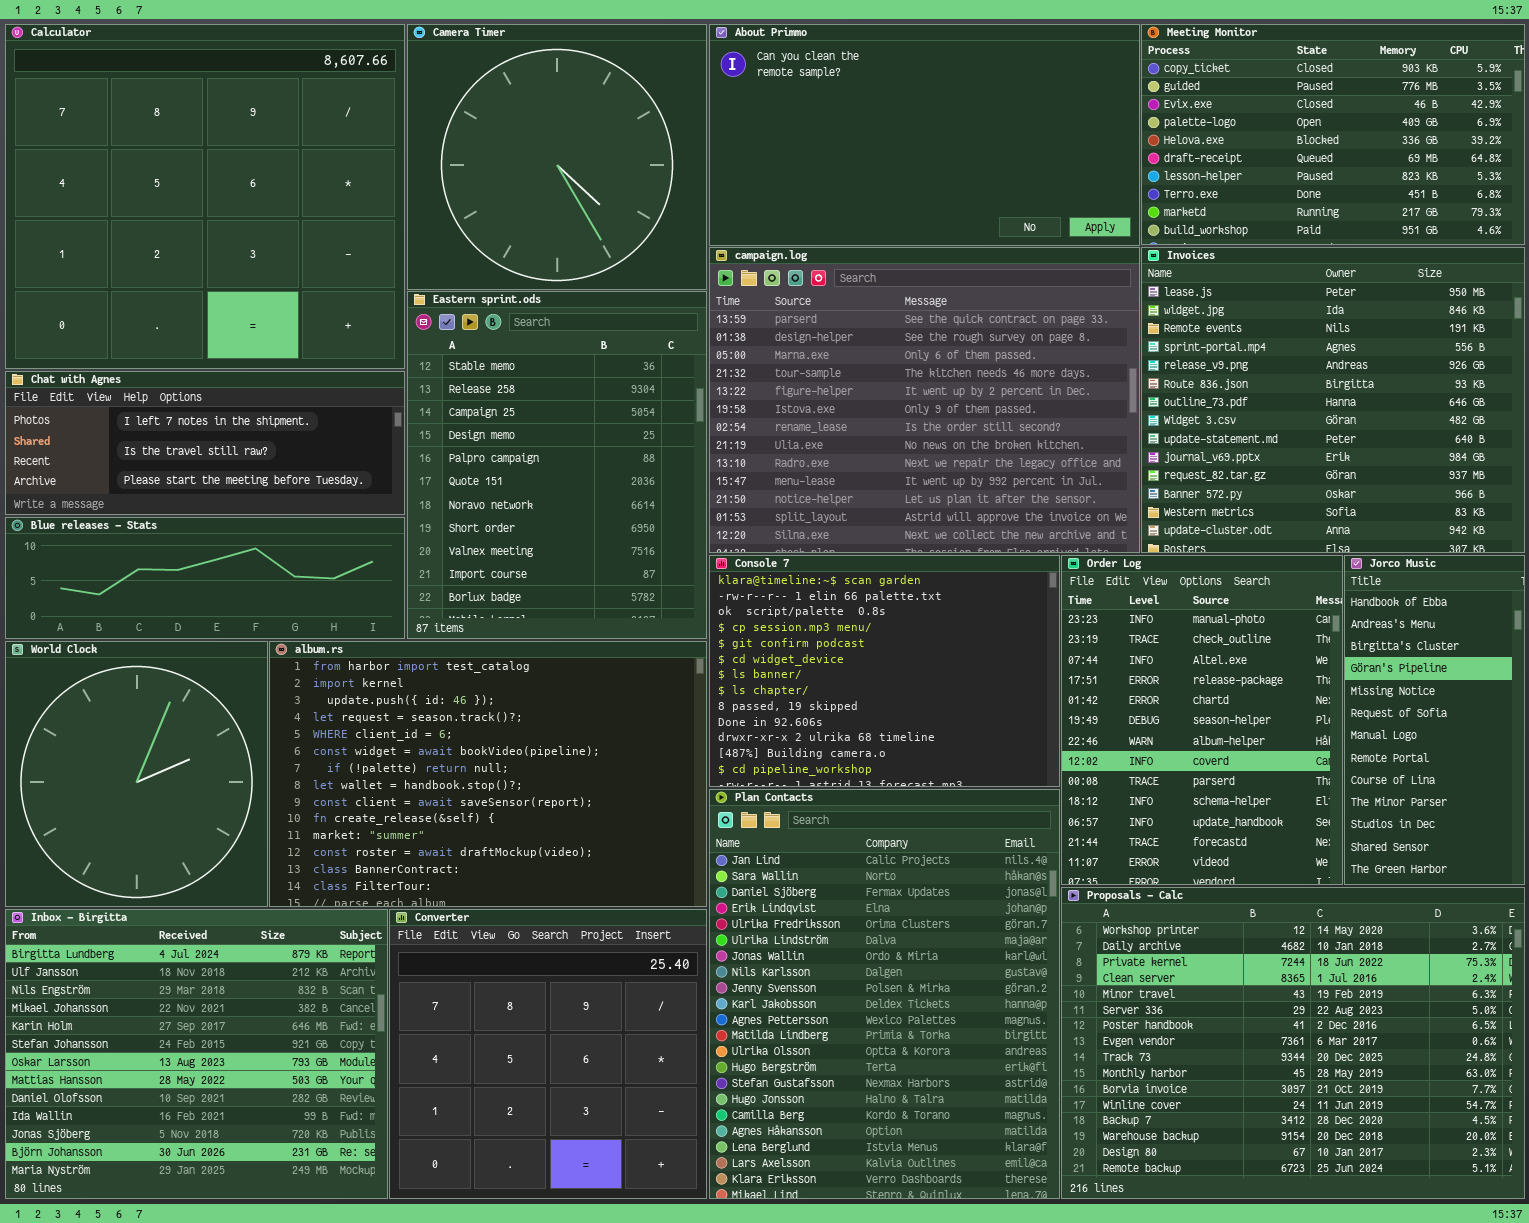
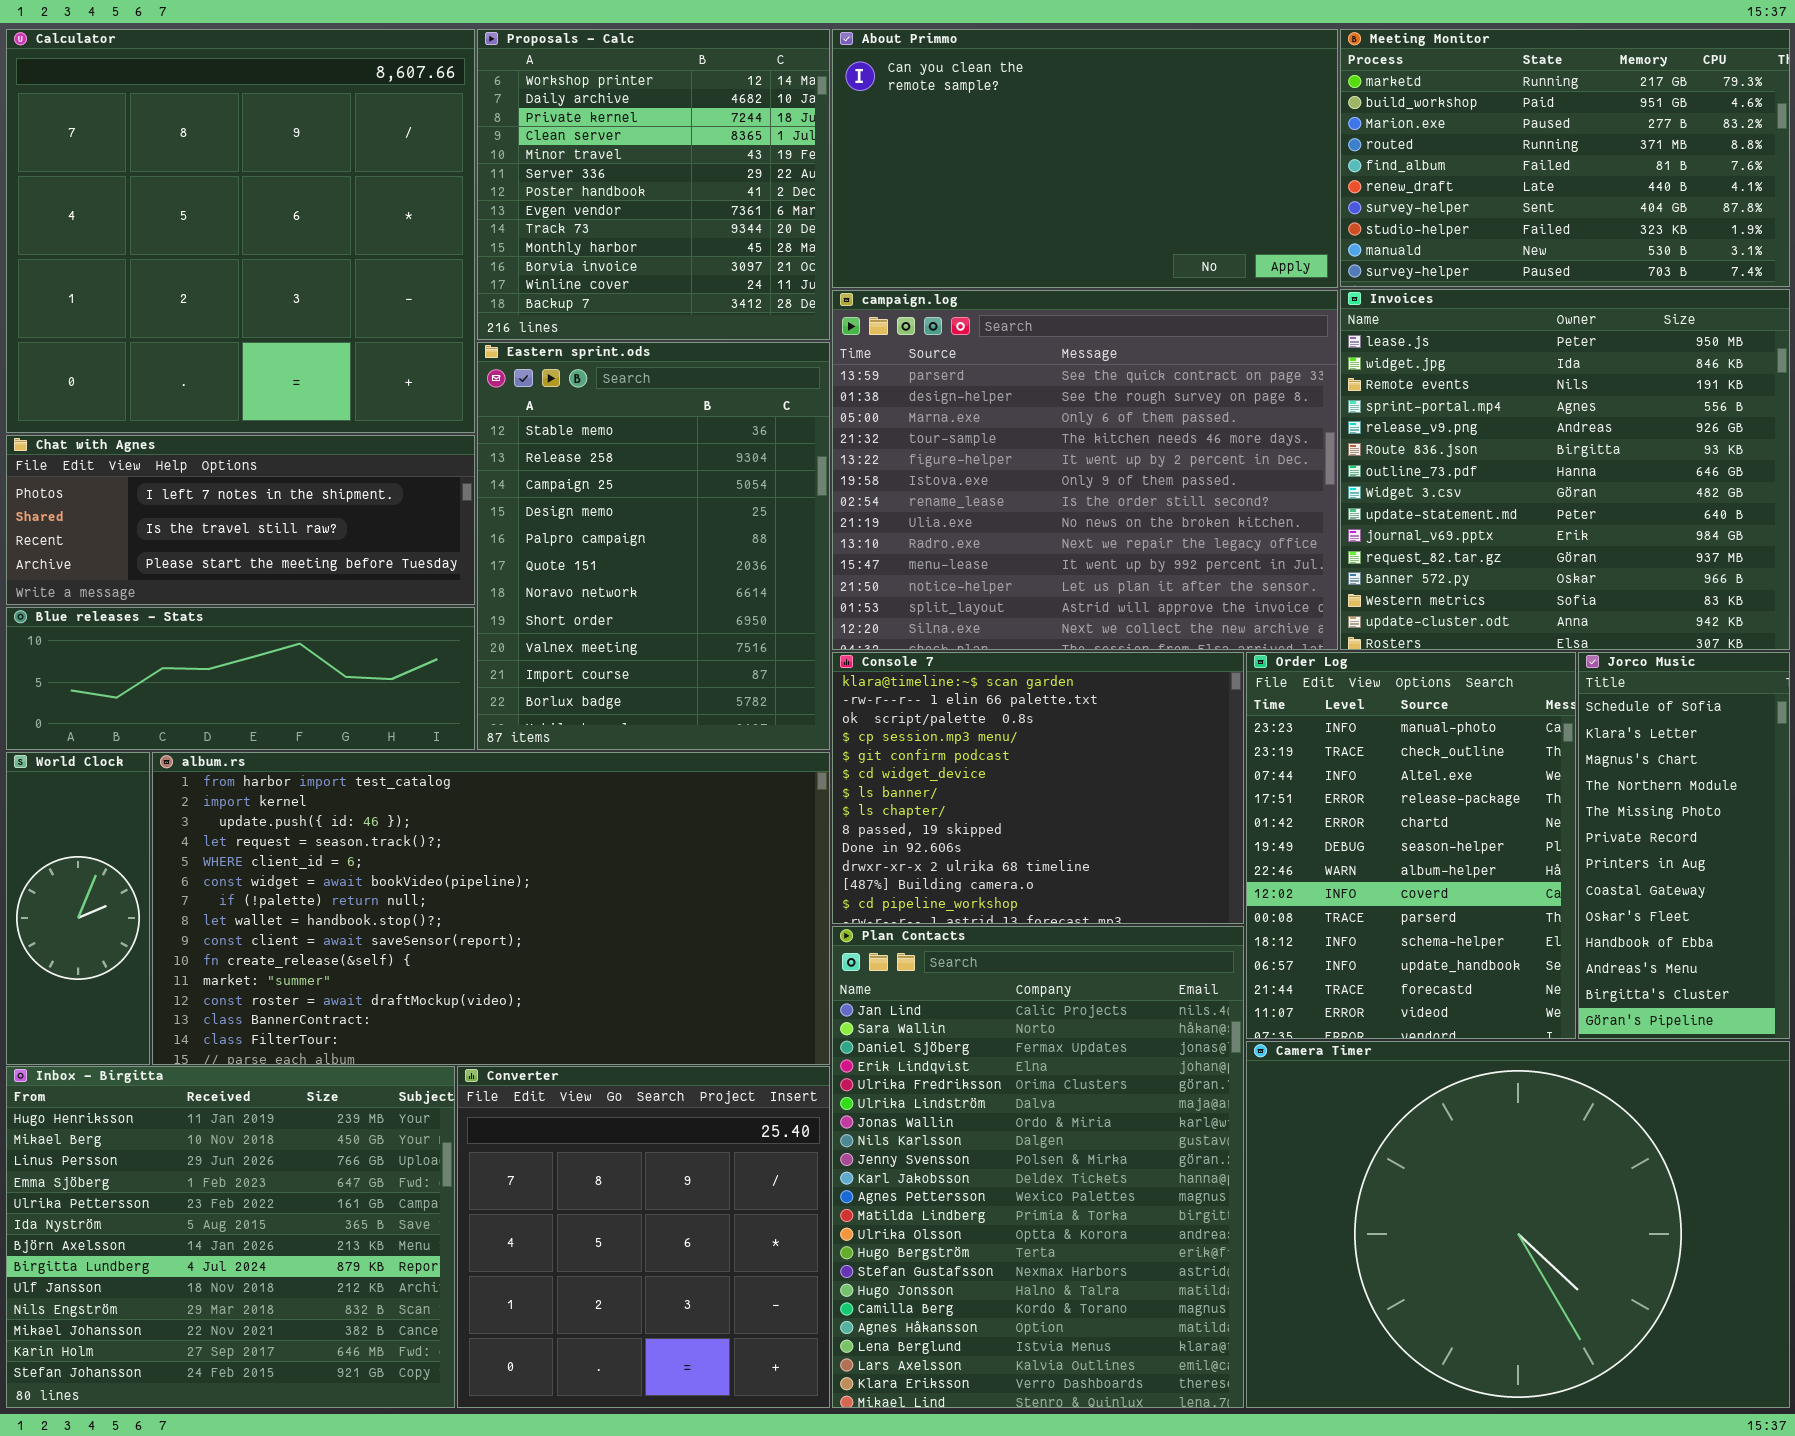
Camera Timer: [407,24,707,290] -> [1246,1041,1790,1408], moved, resized
Meeting Monitor: [1141,24,1525,245] -> [1340,29,1790,287], scrolled down 8 rows
Jorco Music: [1344,555,1525,885] -> [1578,652,1790,1039], scrolled up 9 rows
World Clock: [5,641,268,907] -> [6,752,150,1065], resized
album.rs: [269,641,707,907] -> [152,752,830,1065], resized
Proposals - Calc: [1061,887,1525,1199] -> [477,29,830,340], moved, resized
Inbox - Birgitta: [5,909,388,1199] -> [6,1066,455,1408], scrolled up 7 rows

